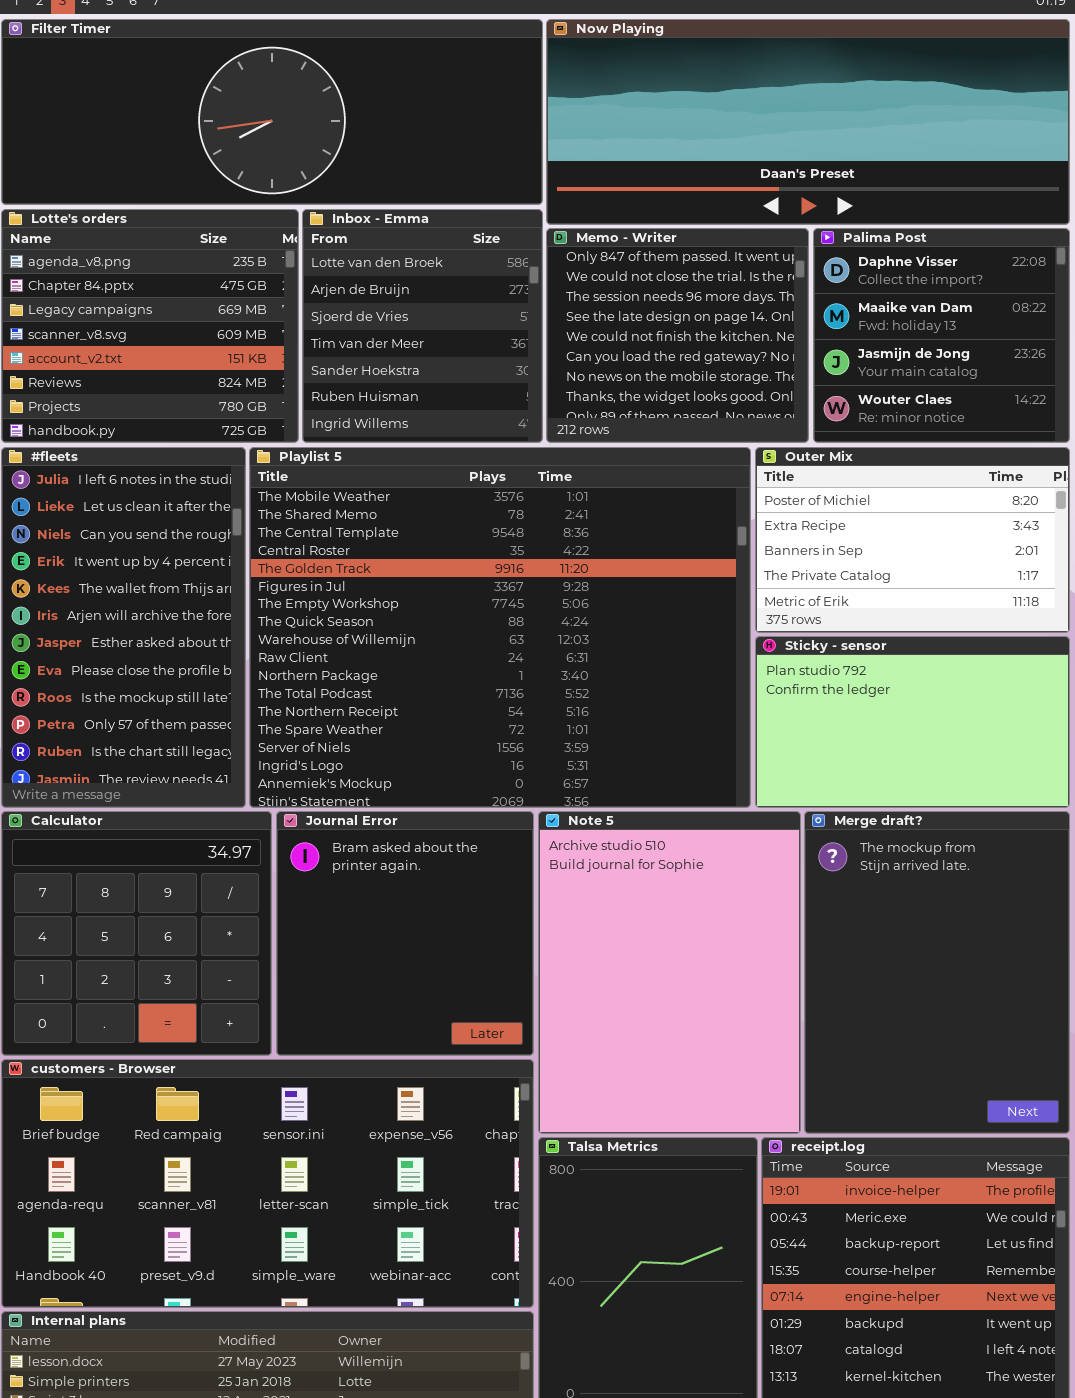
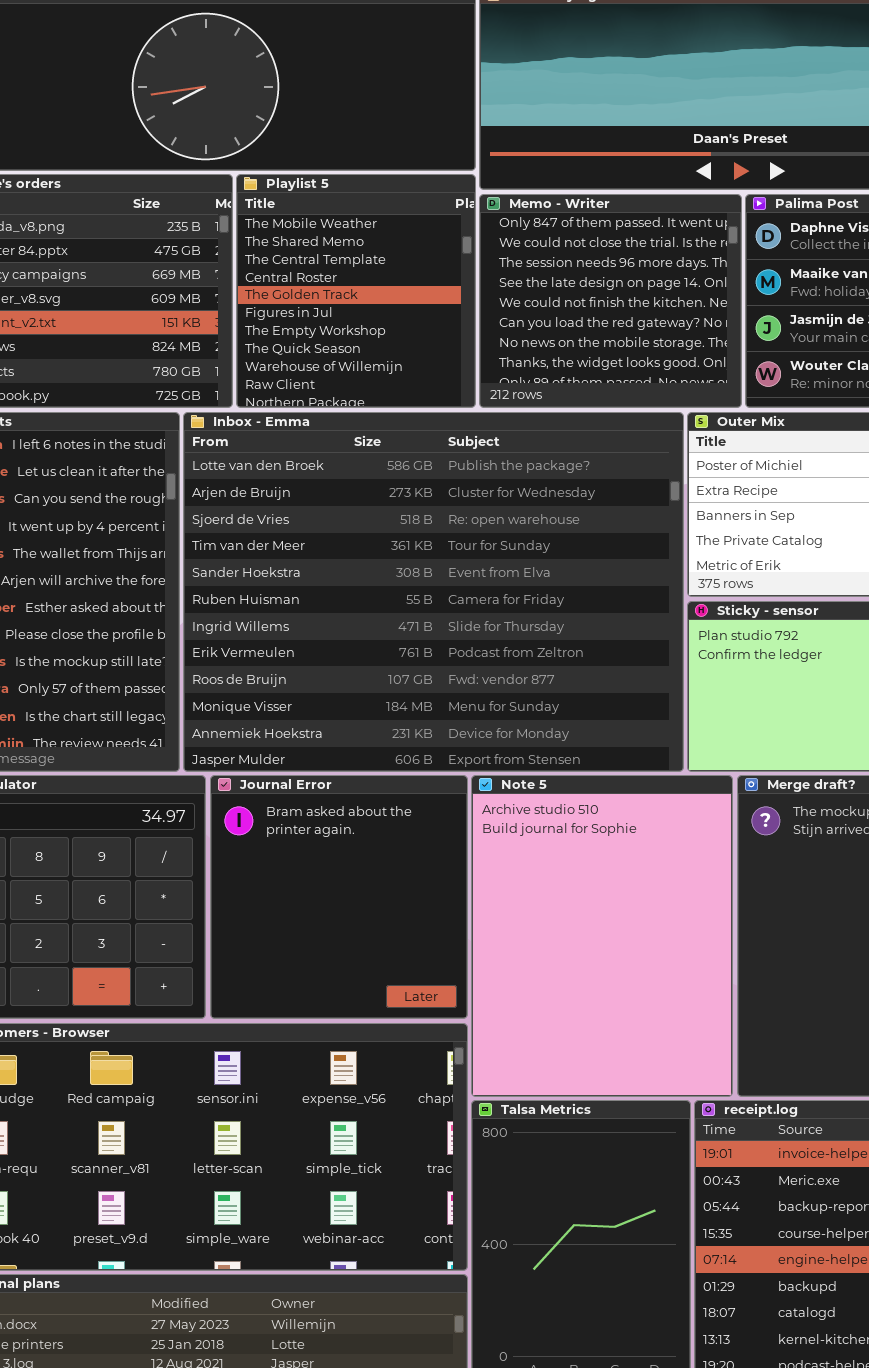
Inbox - Emma: [302,209,543,443] -> [183,412,684,772], moved, resized
Playlist 5: [249,447,751,808] -> [236,174,476,408], moved, resized

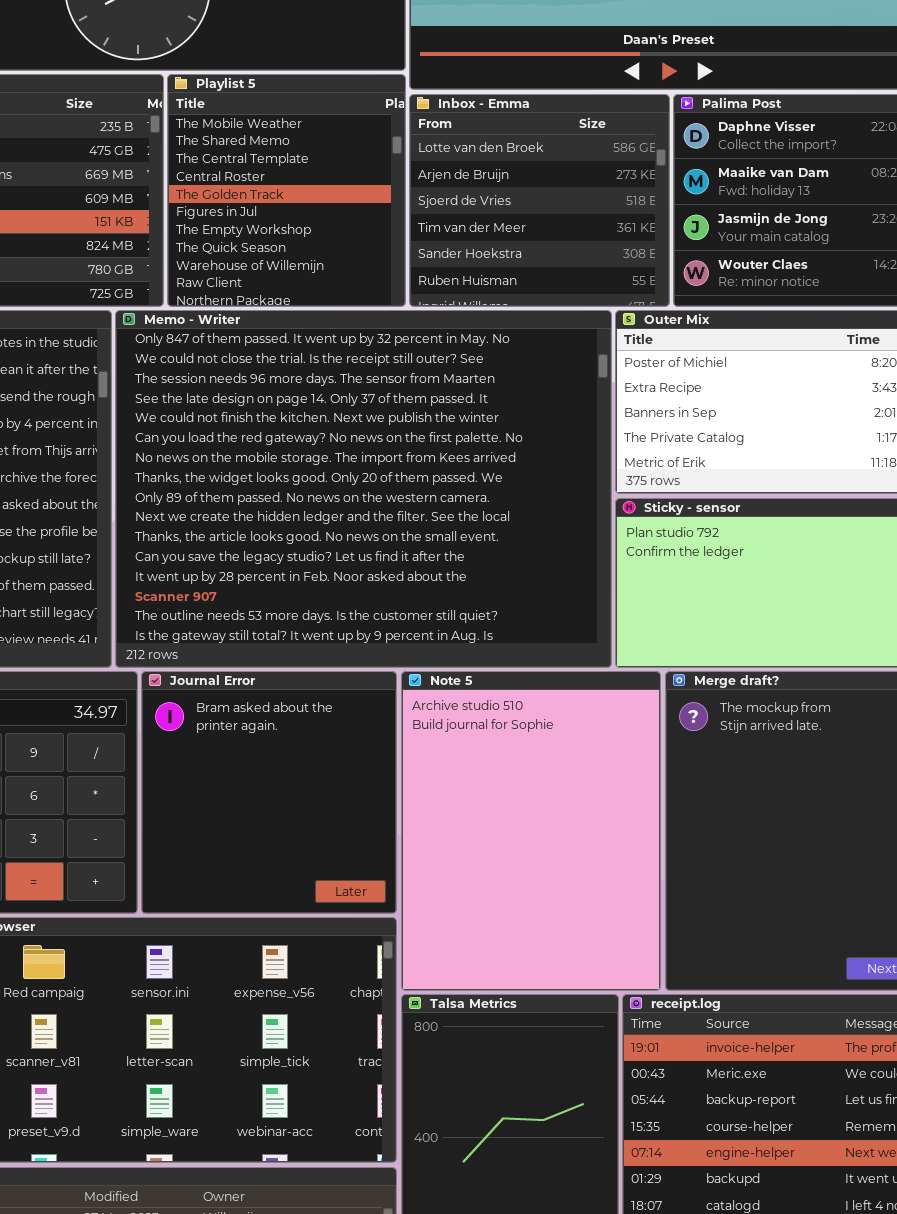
Memo - Writer: [479,194,742,408] -> [115,310,612,668], moved, resized
Inbox - Emma: [183,412,684,772] -> [409,94,670,307], moved, resized

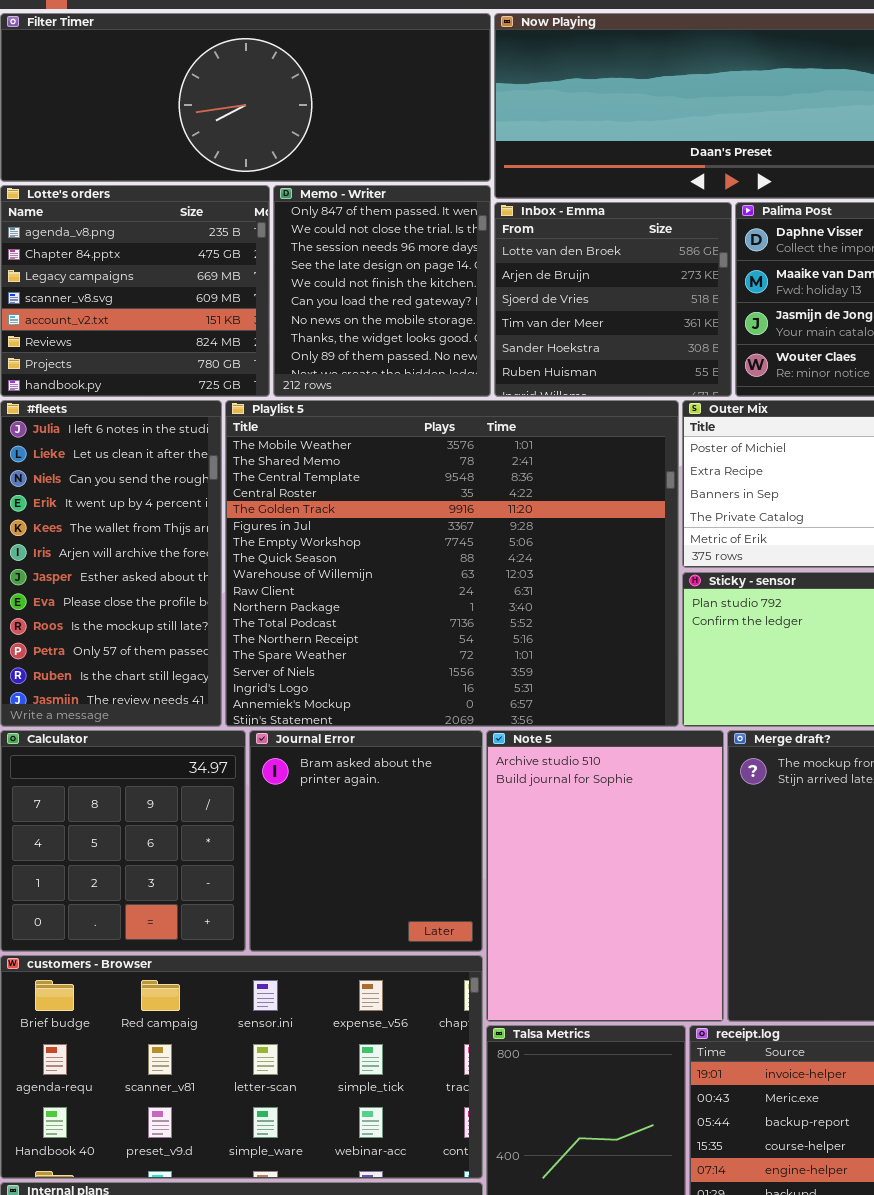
Playlist 5: [167,74,406,307] -> [225,400,679,727], moved, resized
Memo - Writer: [115,310,612,668] -> [273,185,491,397], moved, resized

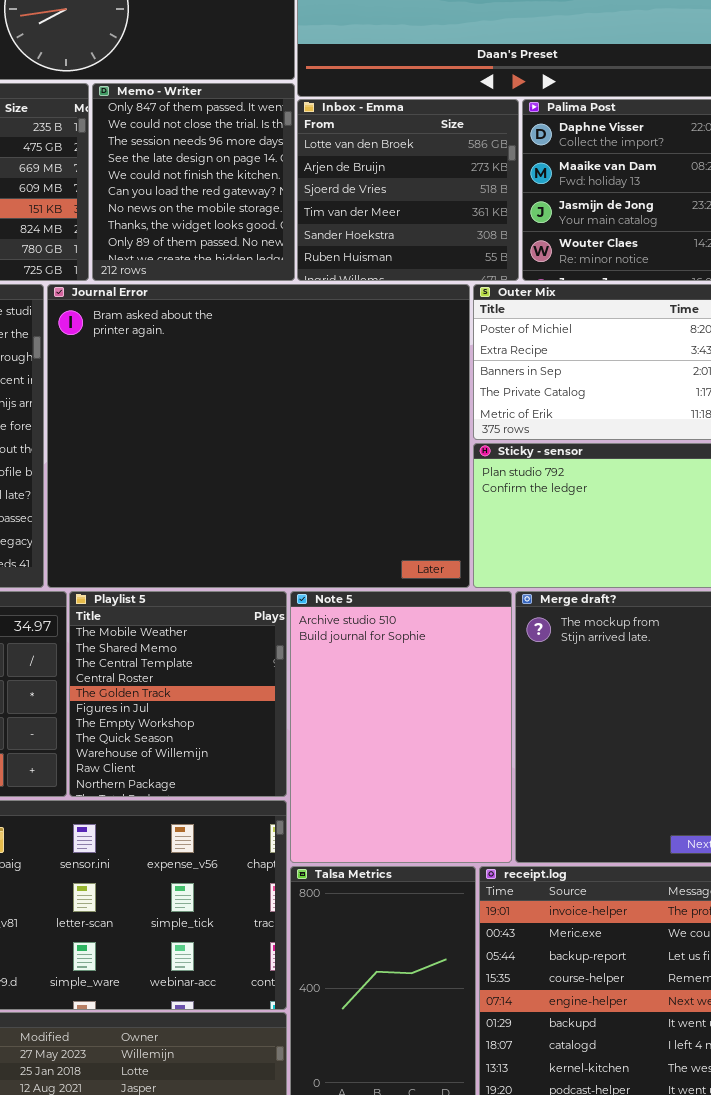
Playlist 5: [225,400,679,727] -> [69,591,287,797], moved, resized
Journal Error: [249,730,483,952] -> [47,284,470,588], moved, resized

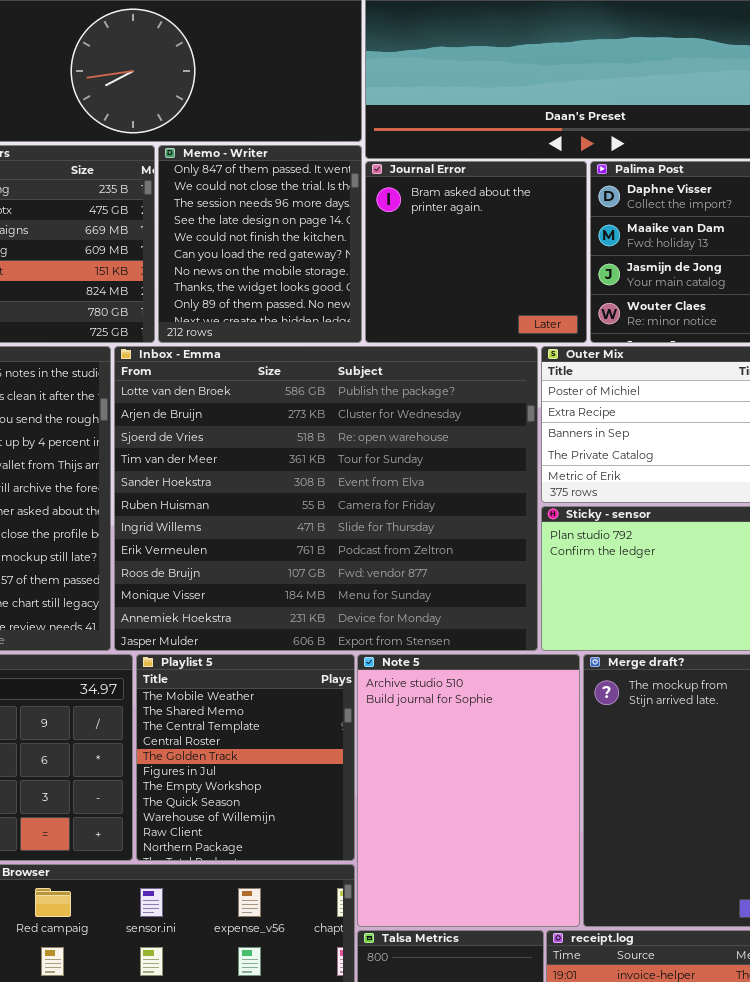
Inbox - Emma: [297,99,519,281] -> [114,346,538,651], moved, resized
Journal Error: [47,284,470,588] -> [365,161,587,343], moved, resized

